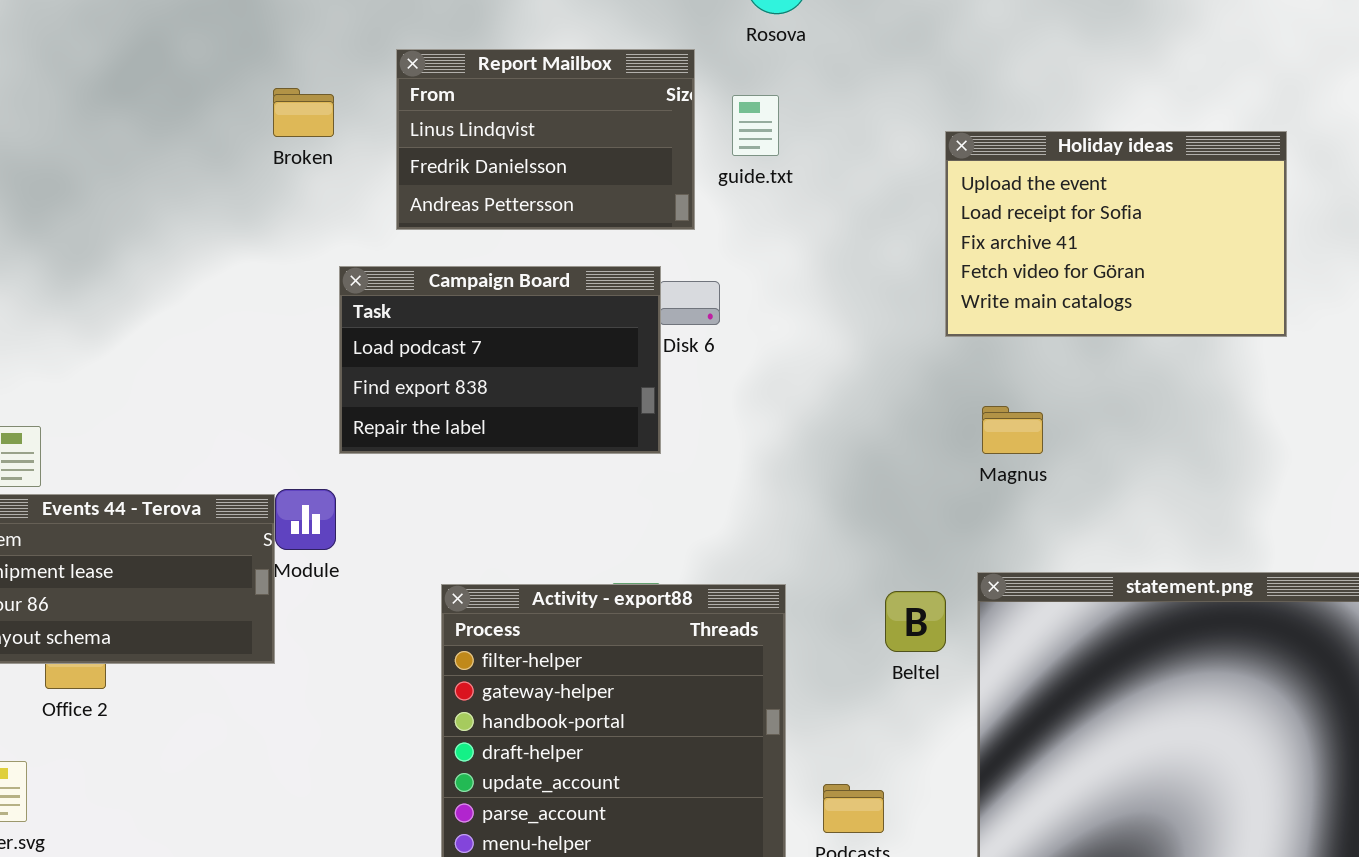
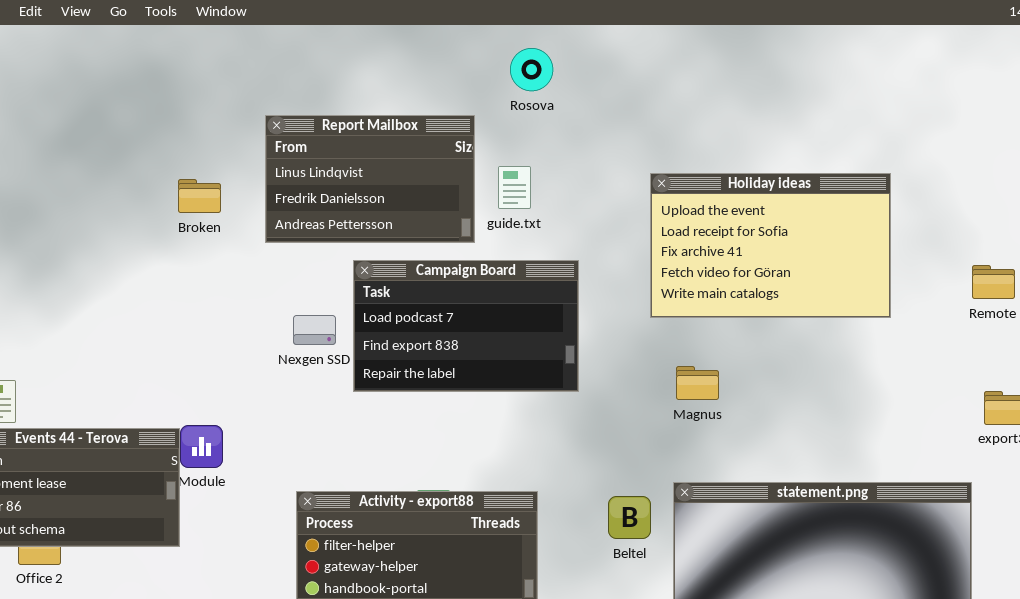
Broken: [273,88,334,137] -> [178,179,221,213], moved
guide.txt: [732,95,779,156] -> [498,166,531,209], moved
Campaign Board: [339,266,661,454] -> [353,260,579,392], moved

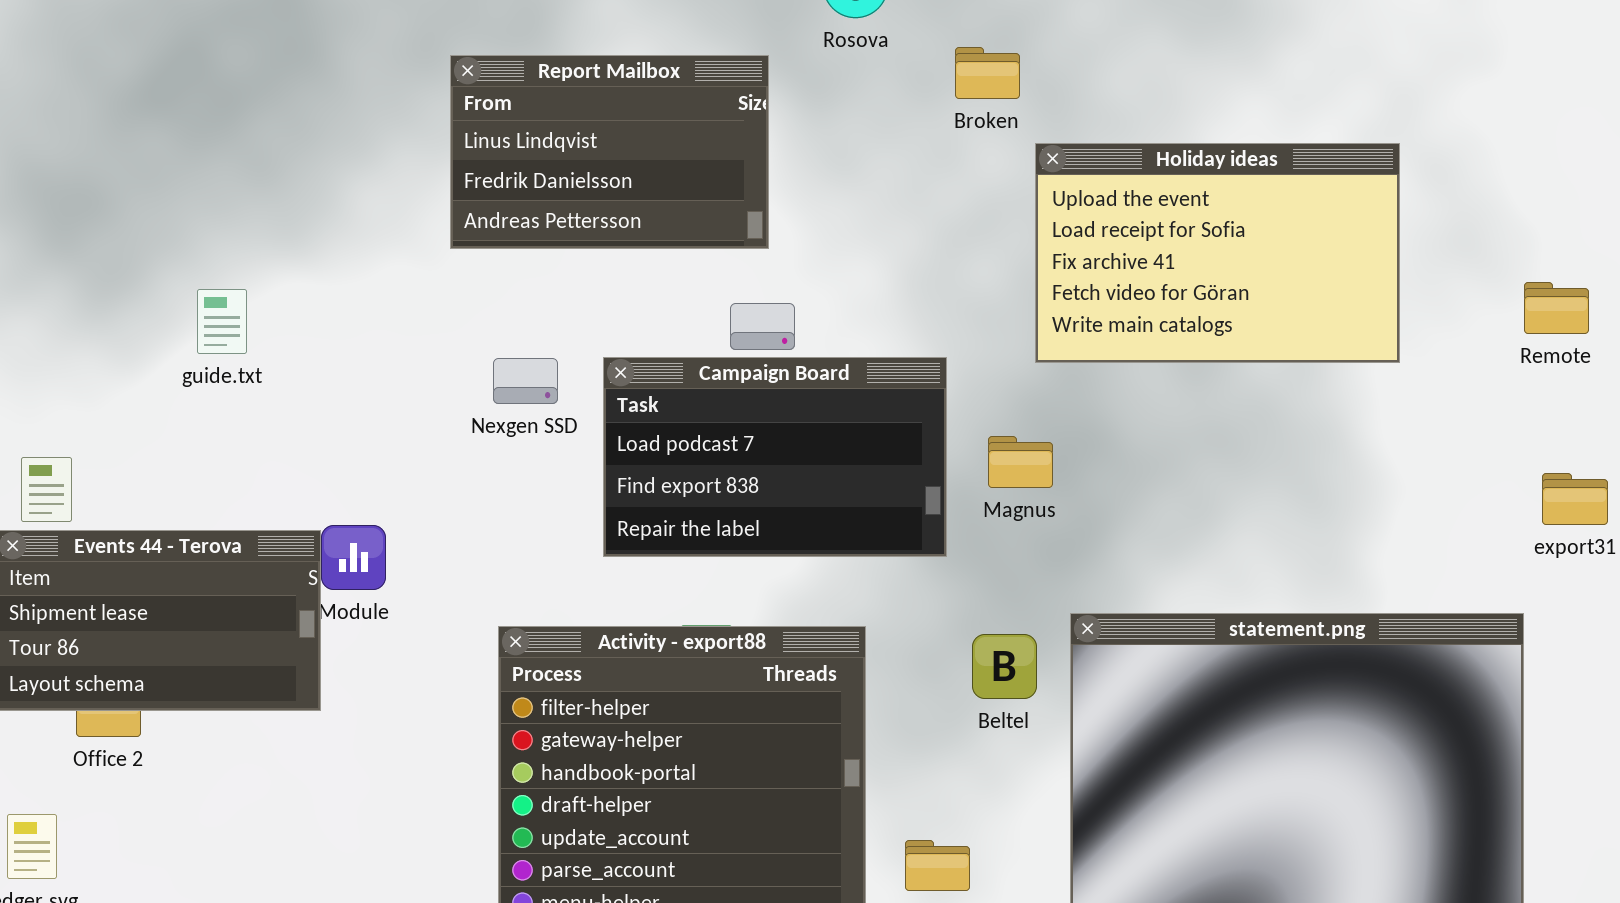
guide.txt: [498,166,531,209] -> [197,289,247,354], moved
Broken: [178,179,221,213] -> [955,47,1020,99], moved
Campaign Board: [353,260,579,392] -> [603,357,947,557], moved
Magnus: [676,366,719,400] -> [988,436,1053,488], moved

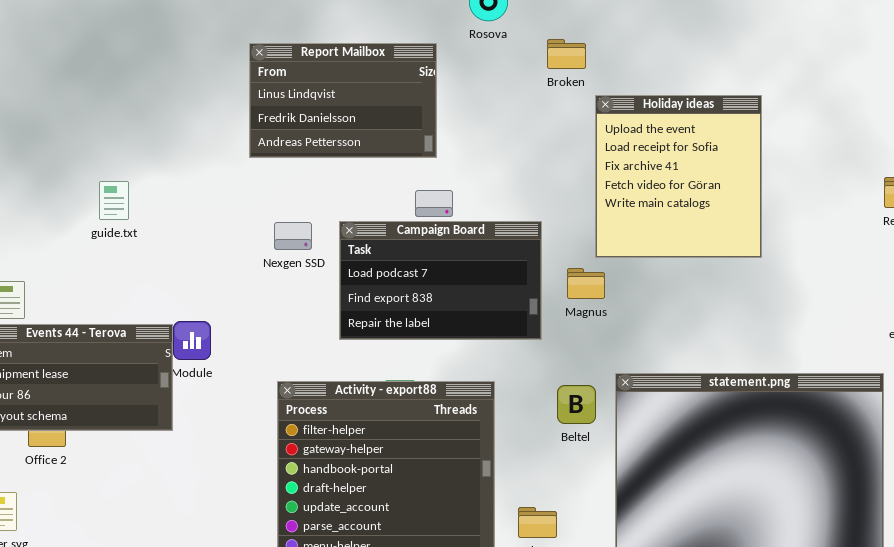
Holiday ideas: [1035,143,1400,363] -> [595,95,762,258], resized

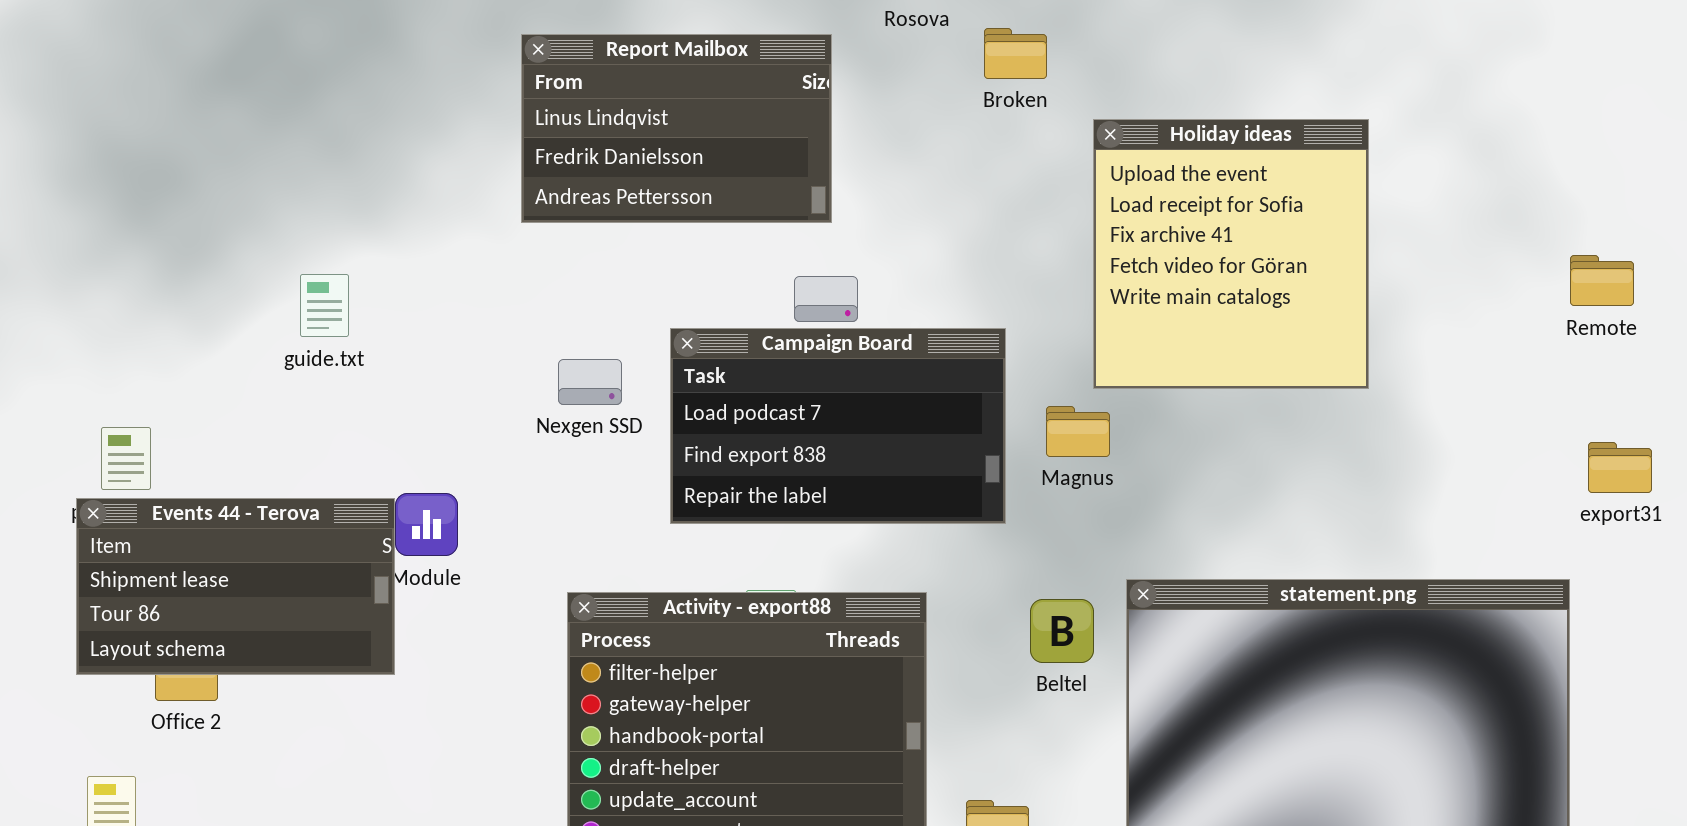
Broken: [547,39,586,69] -> [984,28,1047,79], moved
guide.txt: [99,181,129,220] -> [300,274,349,337], moved
Nexgen SSD: [274,222,312,250] -> [558,359,622,405], moved

